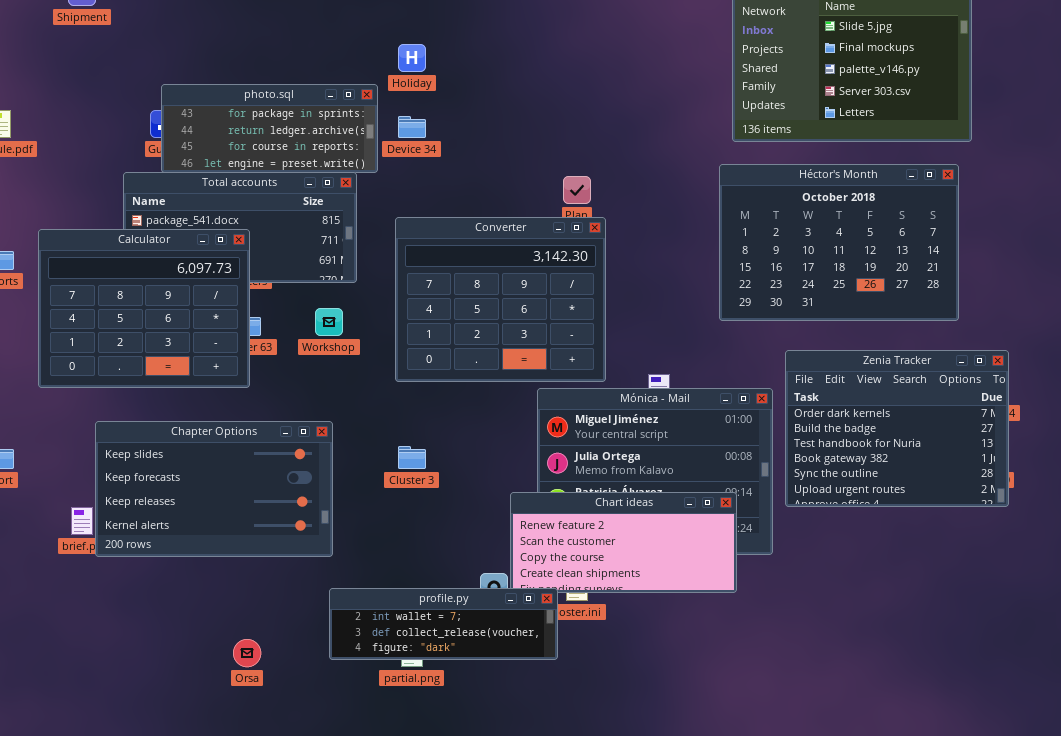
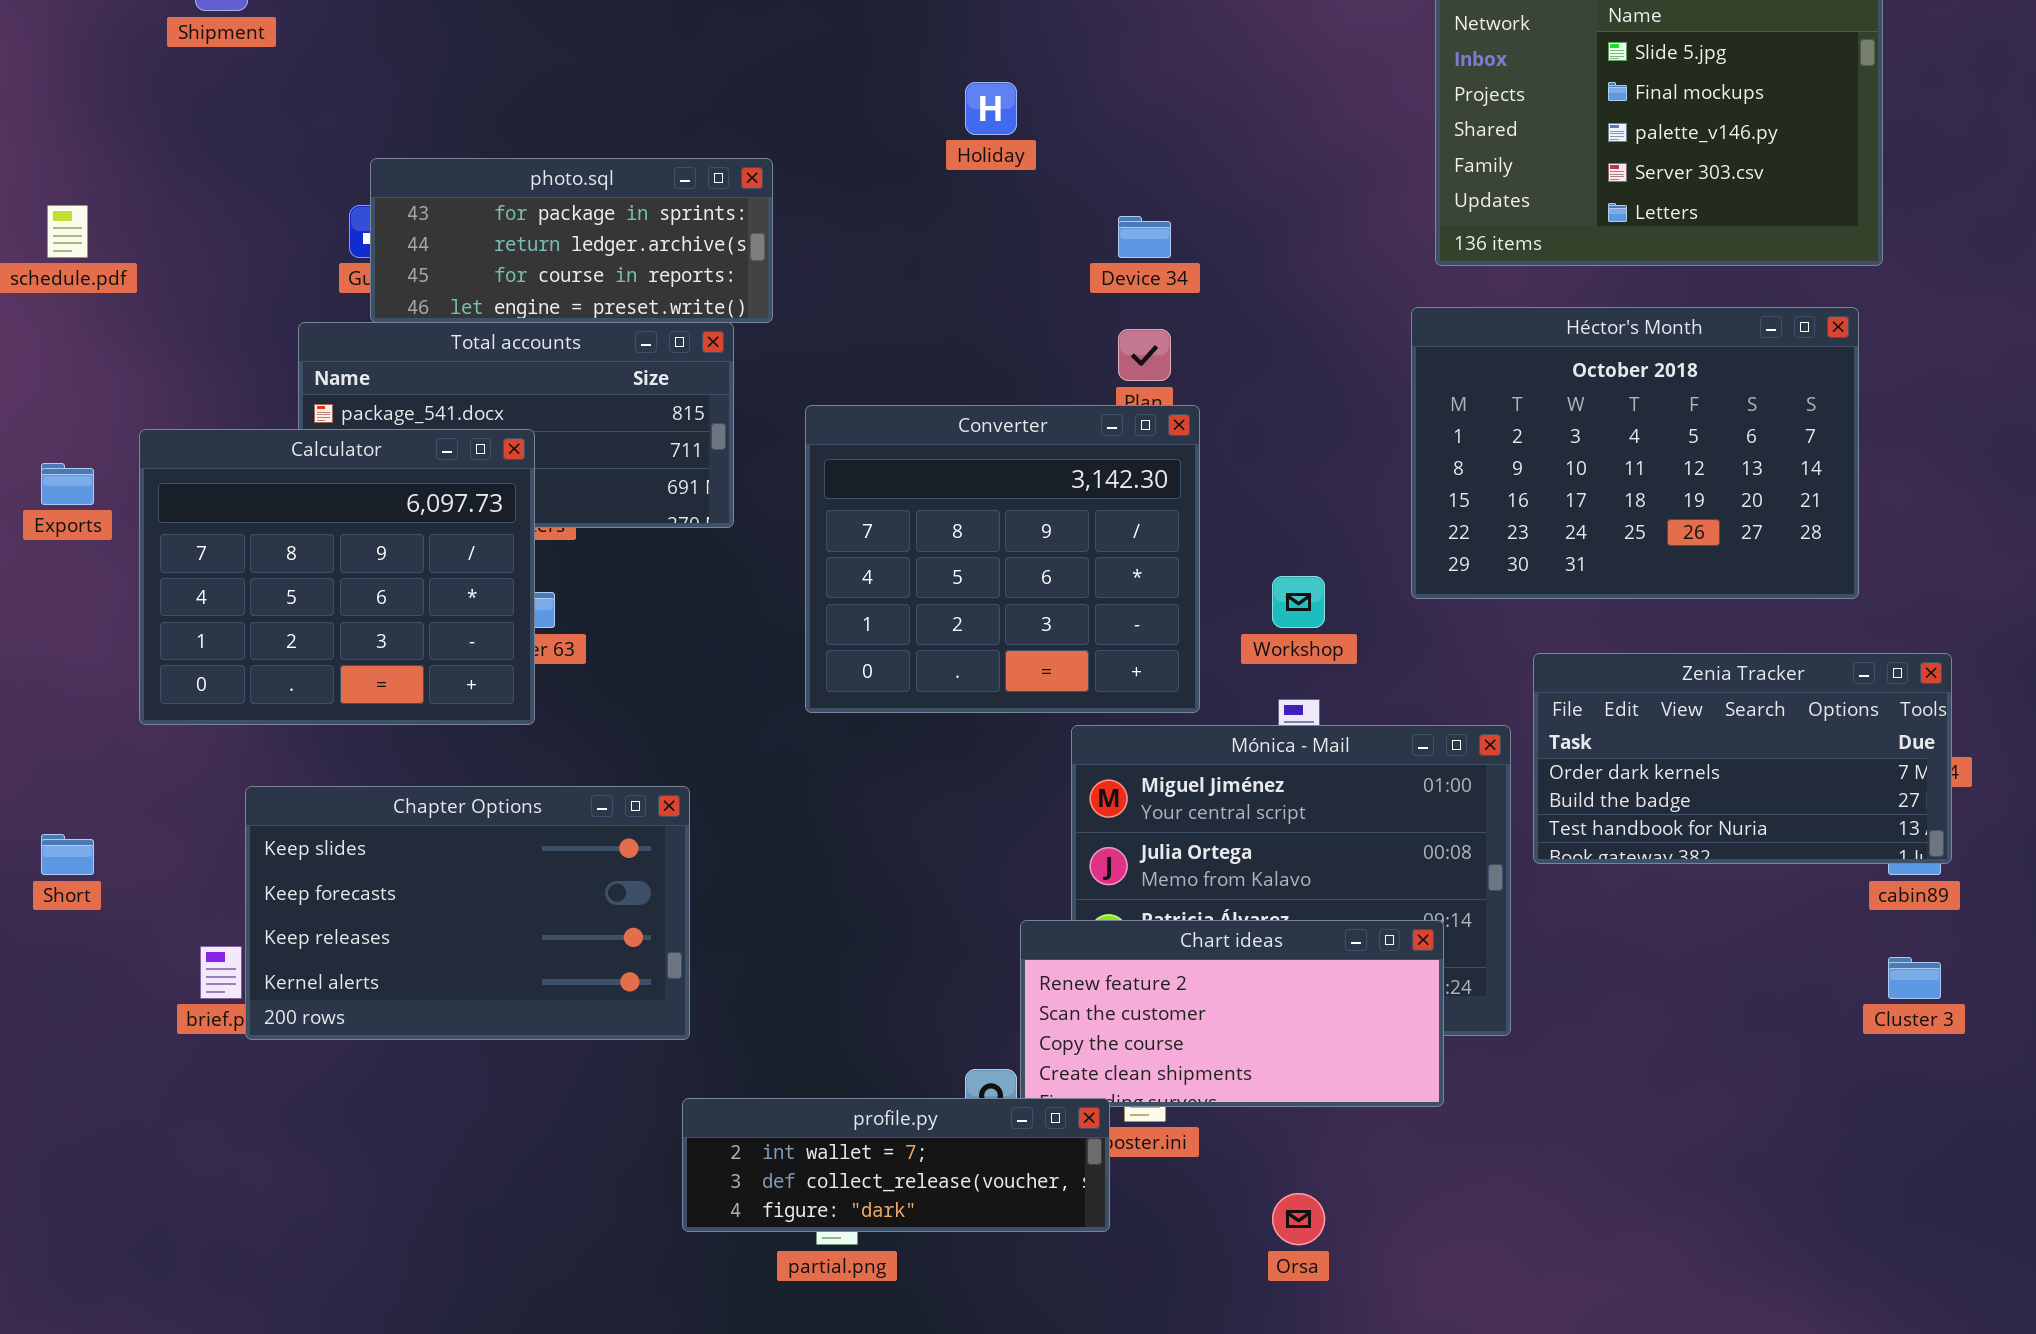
Holiday: [398,44,426,72] -> [965,82,1017,135], moved
Device 34: [398,116,426,138] -> [1118,216,1171,258], moved
Workshop: [315,308,343,336] -> [1272,576,1325,628], moved
Zenia Tracker: [785,350,1009,507] -> [1533,653,1952,864], resized
Cluster 3: [398,446,426,469] -> [1888,957,1941,999], moved
Orsa: [233,639,261,667] -> [1272,1193,1325,1245], moved

